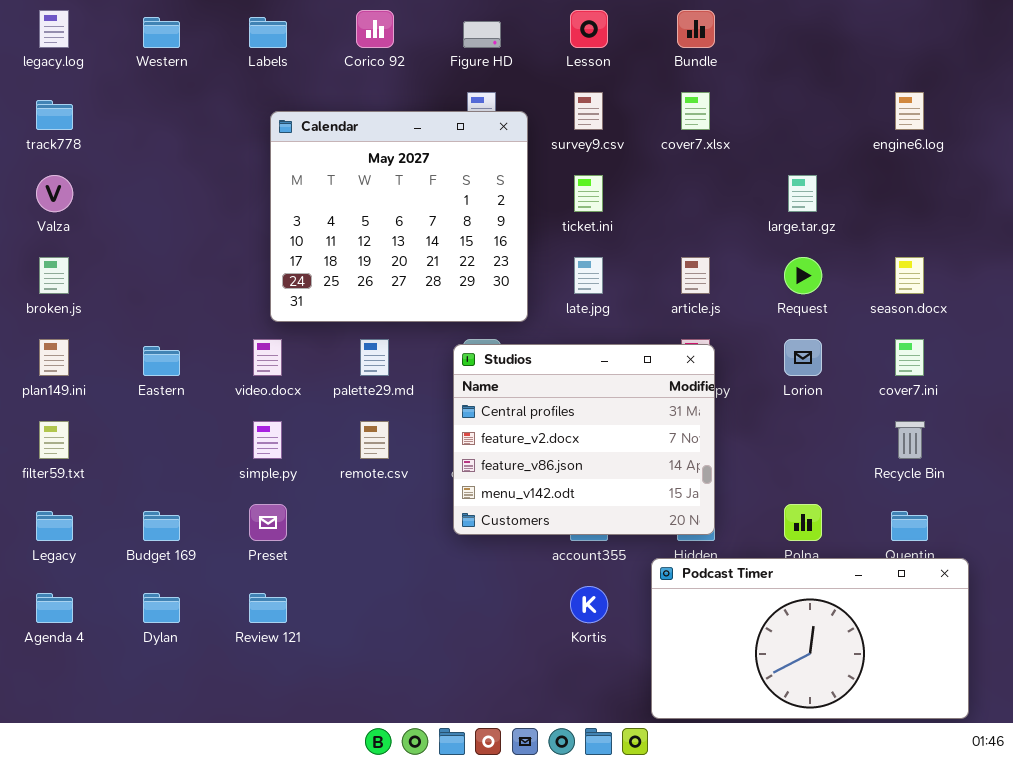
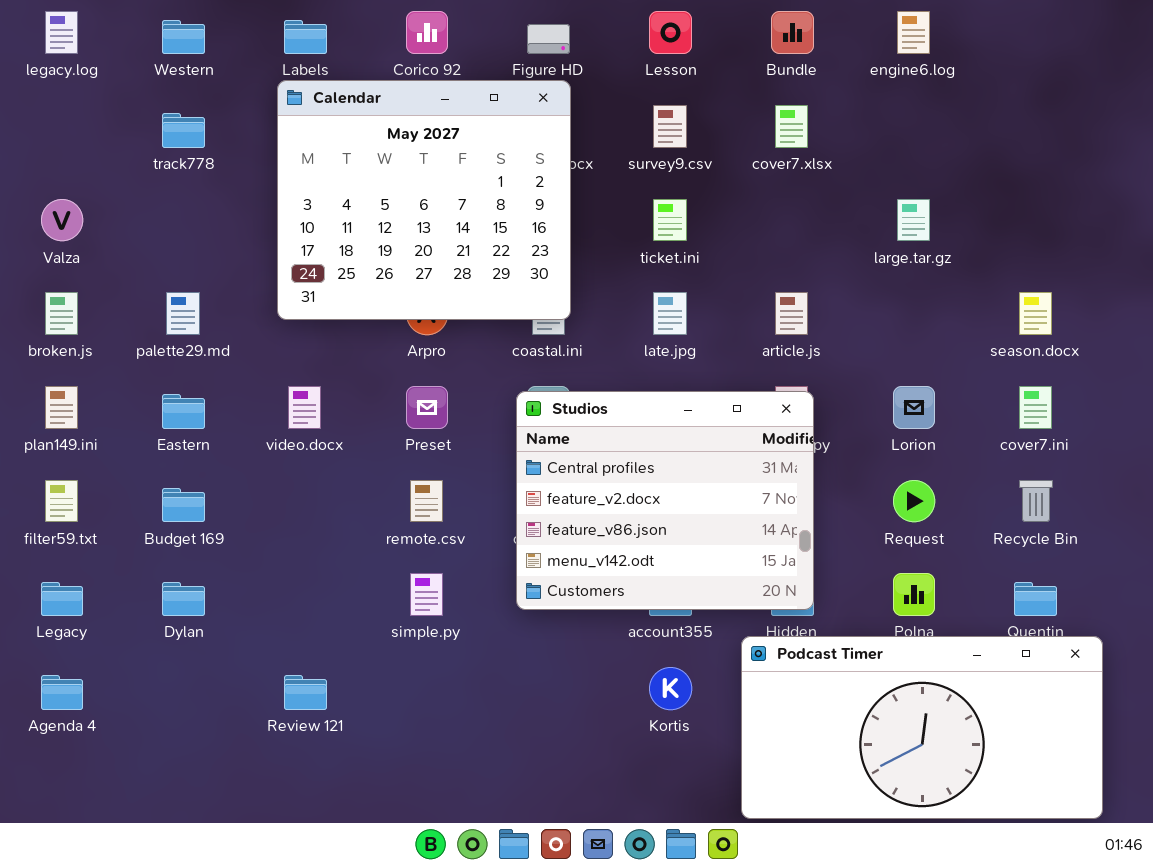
engine6.log: [895,92,924,130] -> [897,11,930,54], moved
track778: [36,100,73,130] -> [162,113,205,148], moved
Calendar: [270,111,528,322] -> [277,80,571,320], moved
Request: [784,257,822,294] -> [893,480,935,522], moved
palette29.md: [360,339,389,376] -> [166,292,200,335], moved
simple.py: [253,421,282,459] -> [410,573,443,616], moved
Preset: [249,504,287,541] -> [406,386,448,429], moved
Budget 169: [143,511,180,541] -> [162,488,205,522], moved
Dylan: [143,593,180,623] -> [162,582,205,616], moved

